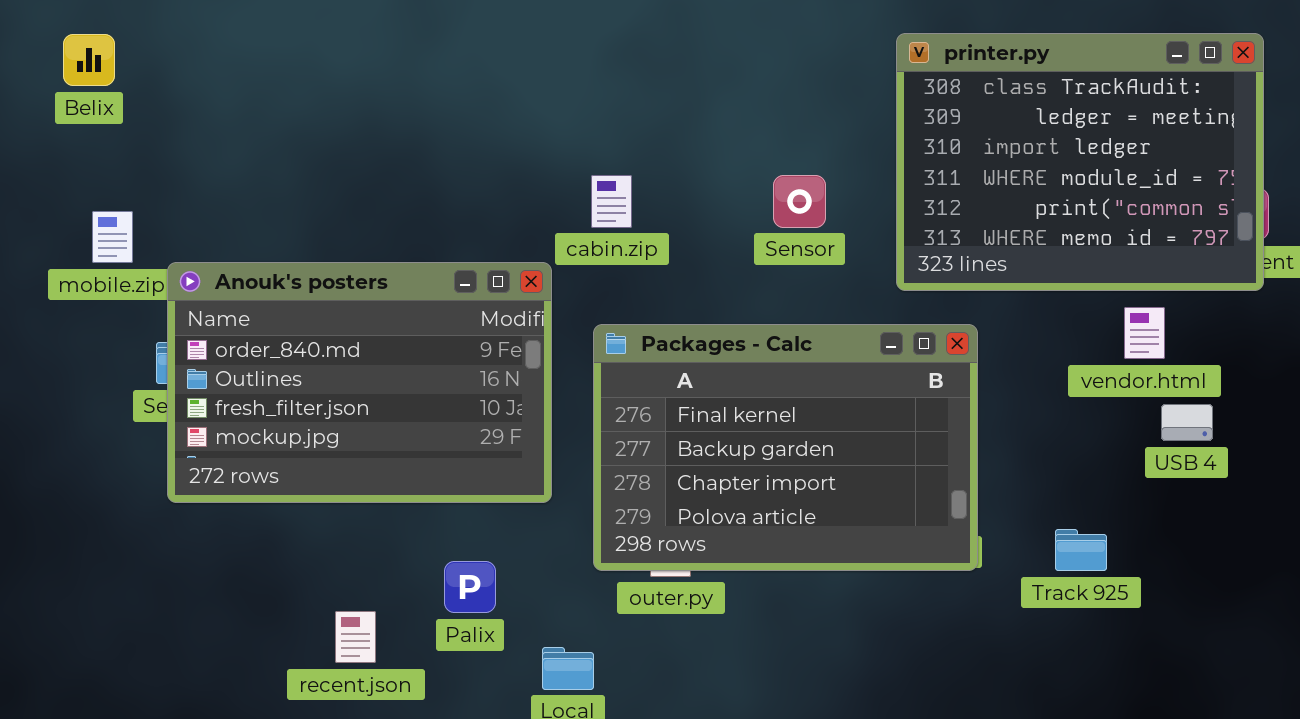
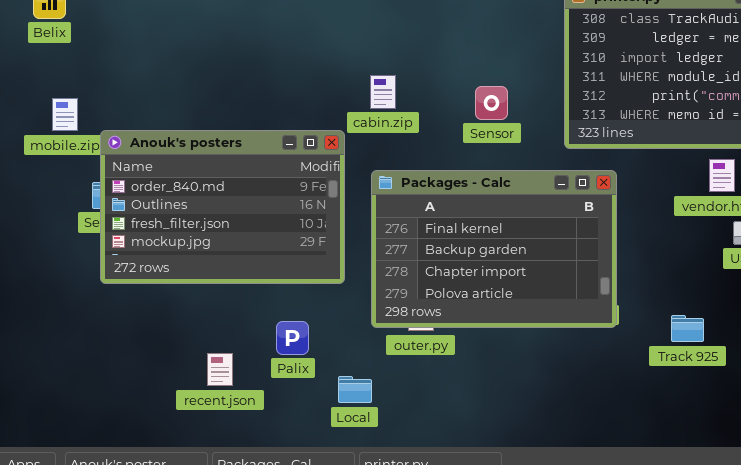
Sensor: [773,175,826,228] -> [475,86,508,120], moved
Track 925: [1055,529,1107,571] -> [671,315,704,342], moved

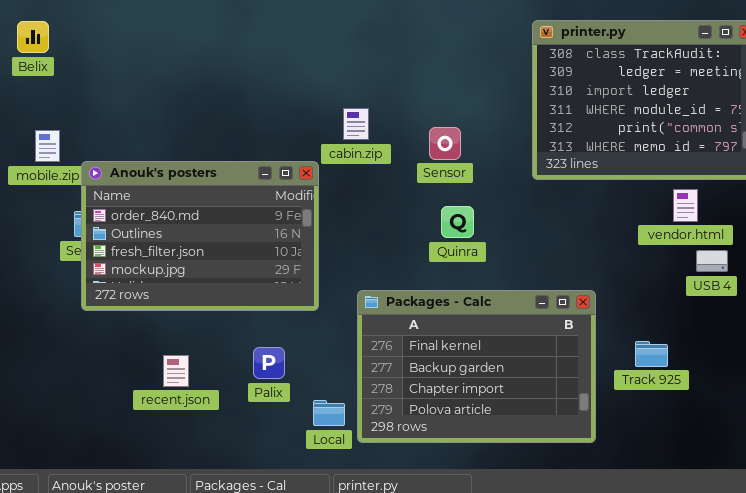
Sensor: [475,86,508,120] -> [429,127,461,160], moved
Packages - Calc: [371,170,617,328] -> [357,290,596,443], moved
recent.json: [207,353,233,386] -> [163,355,189,387], moved

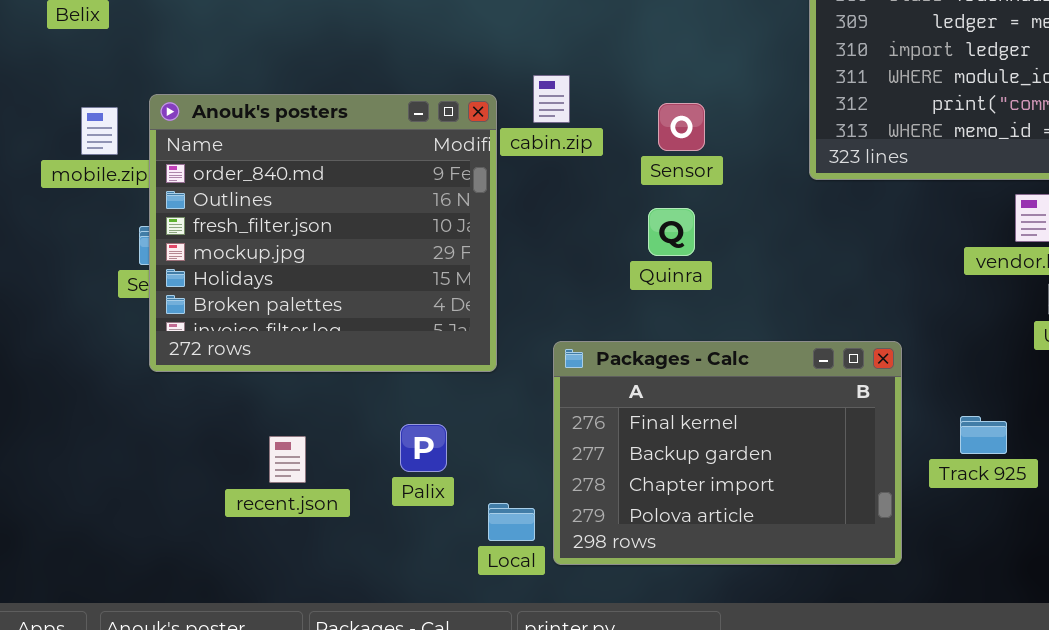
Anouk's posters: [81,161,319,311] -> [149,94,497,372], resized
Quinra: [441,206,474,238] -> [648,208,695,256], moved

